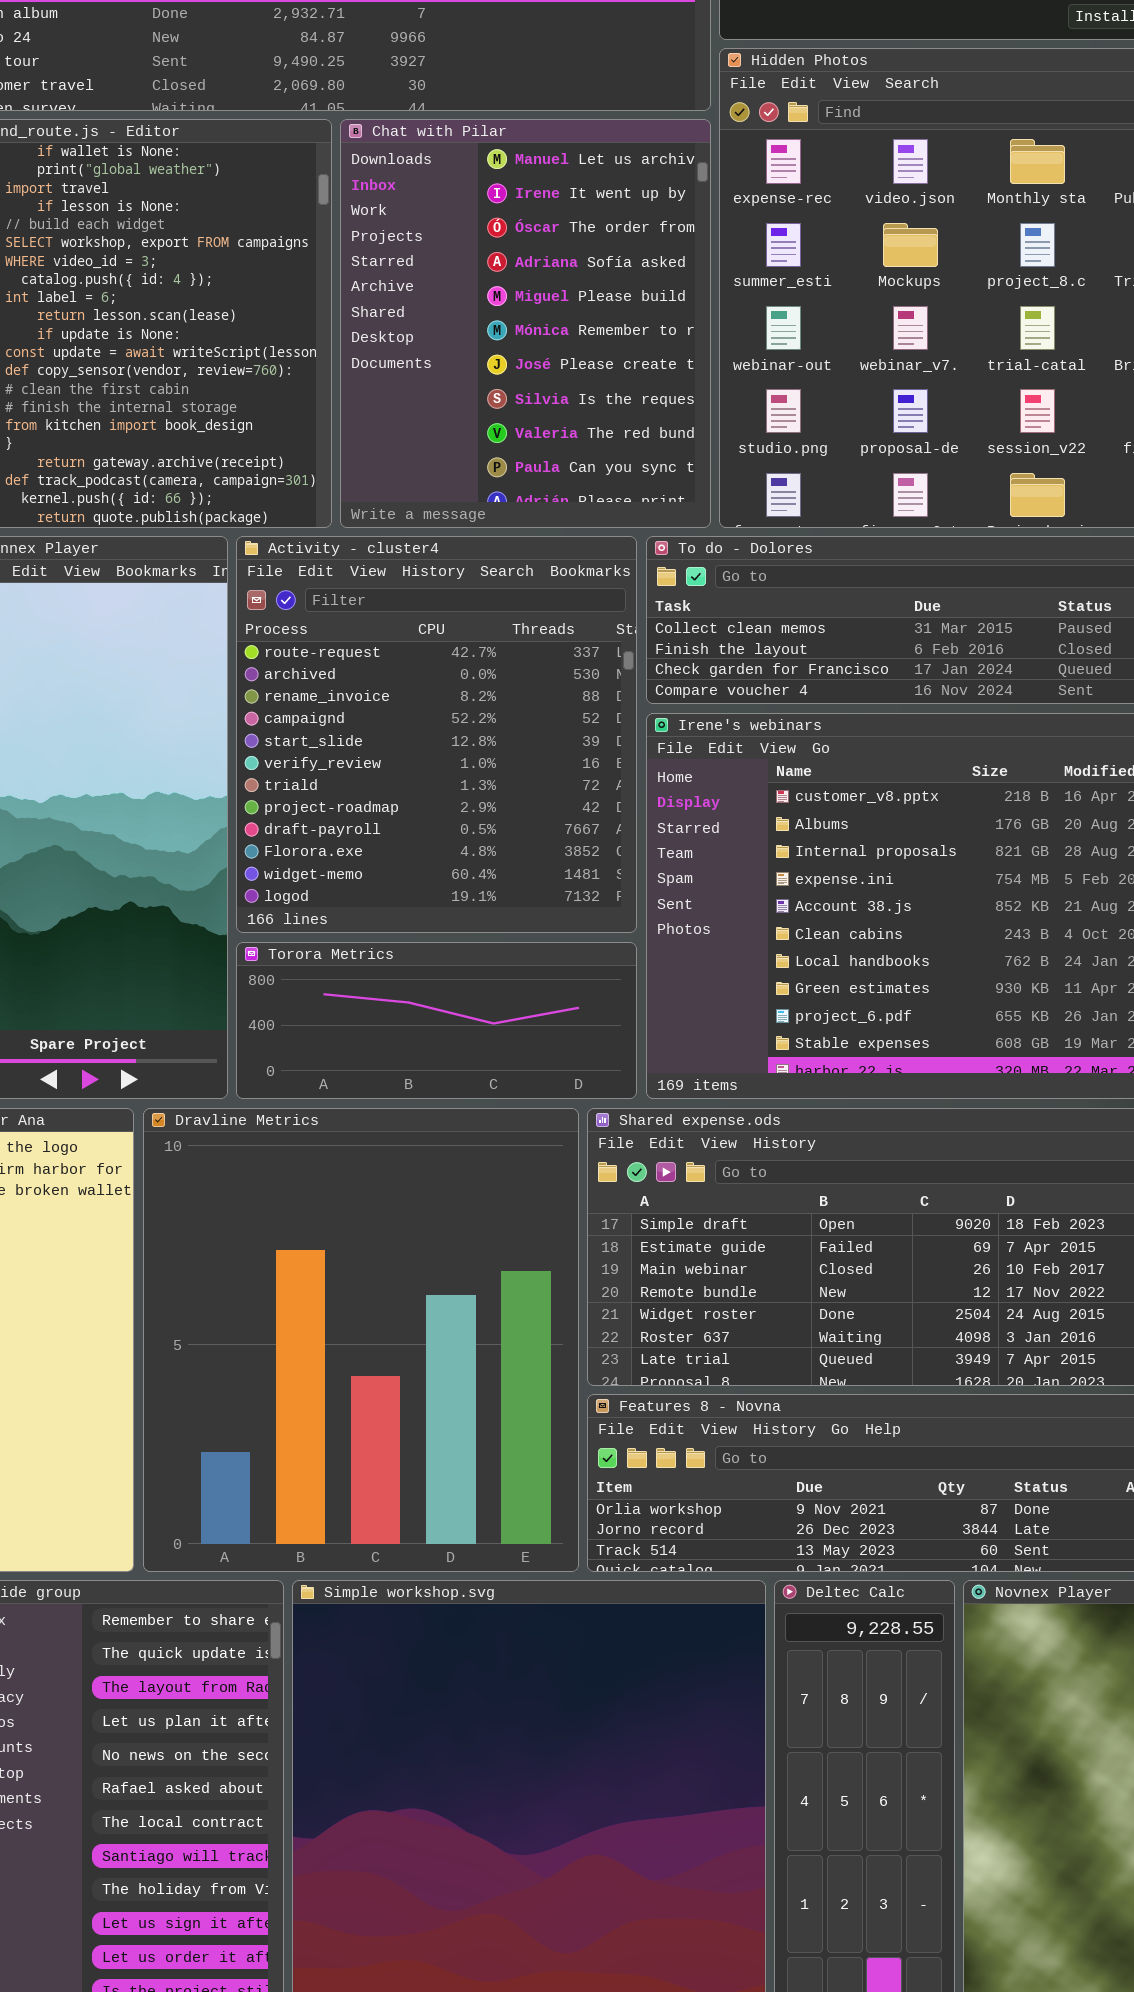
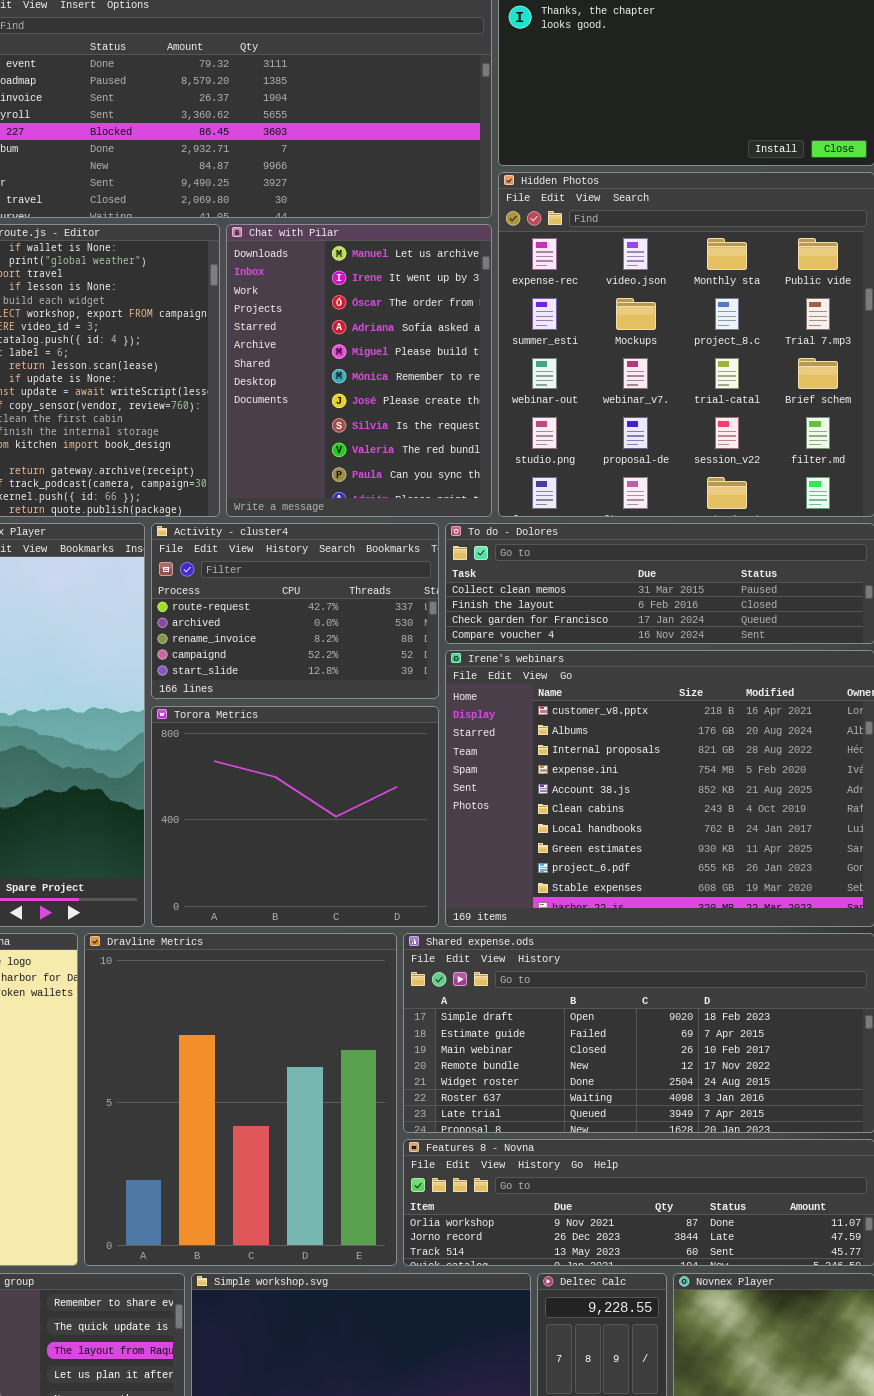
Activity - cluster4: [236,536,637,933] -> [151,523,439,699], resized
Torora Metrics: [236,942,637,1099] -> [151,706,439,927], resized

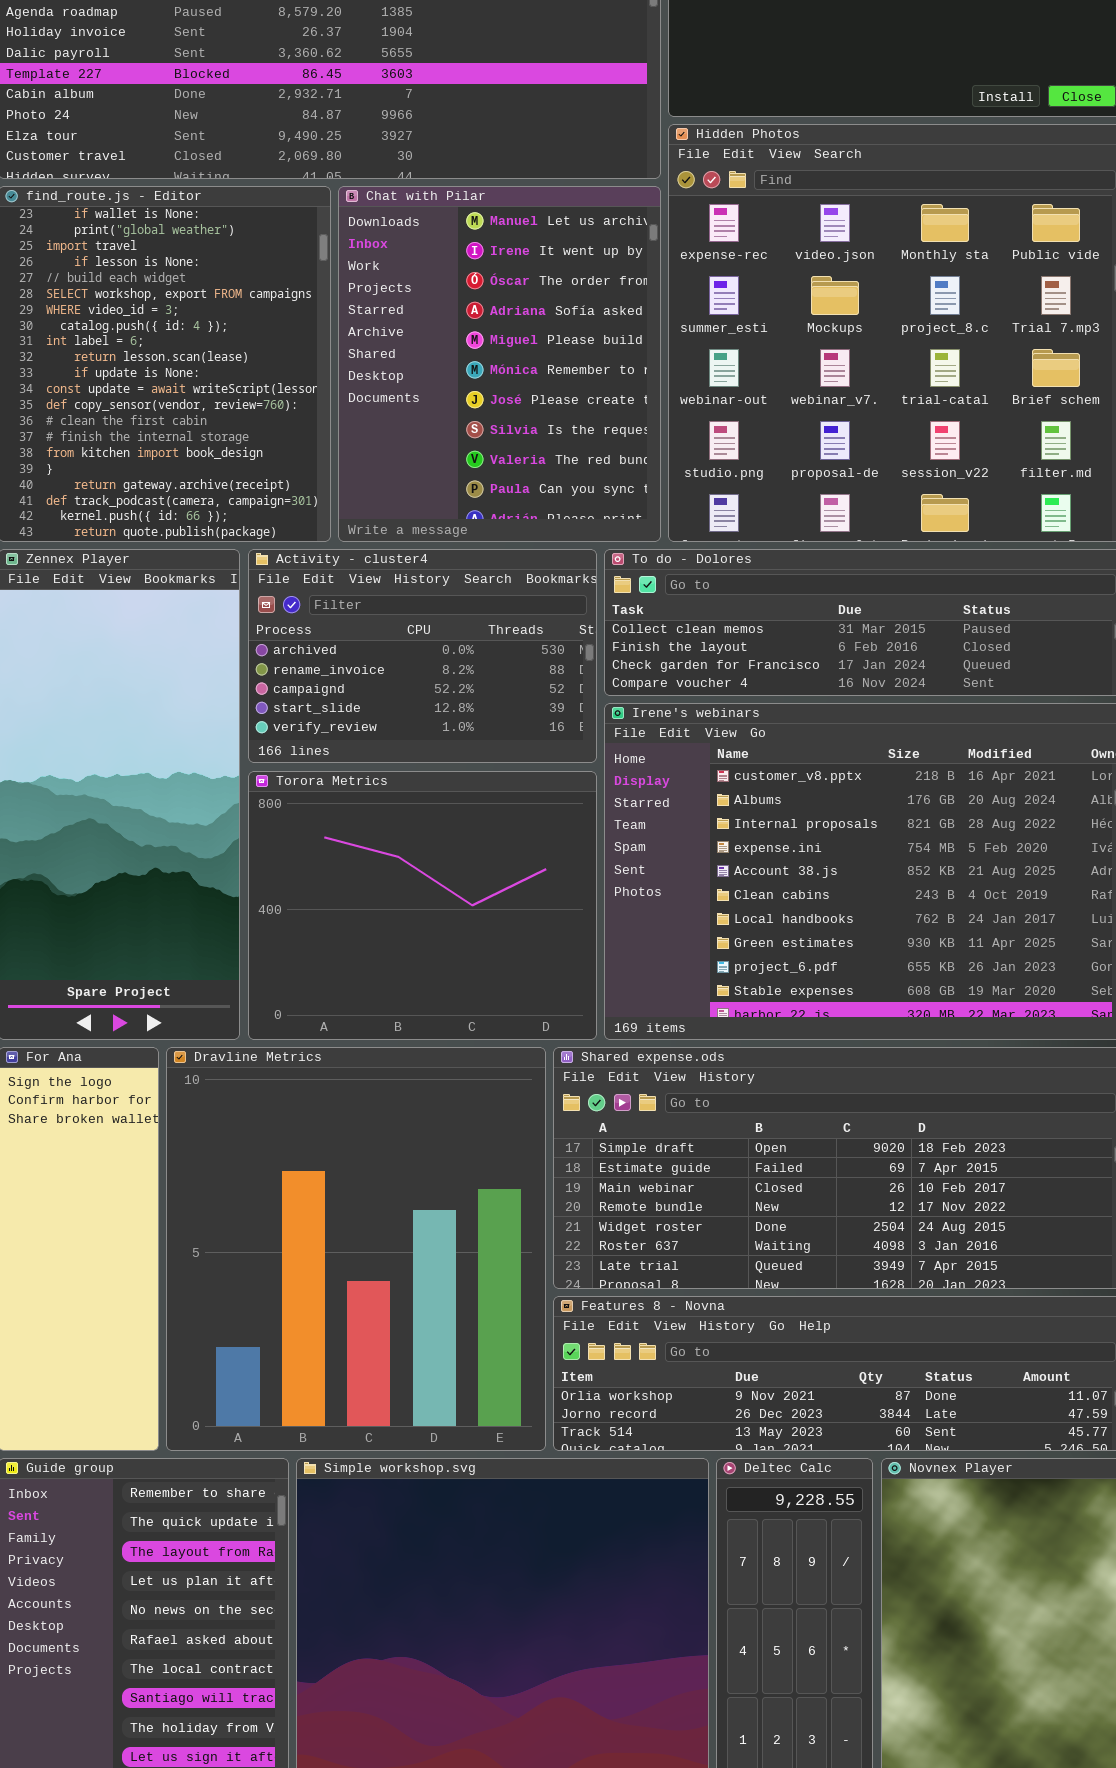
Activity - cluster4: [151,523,439,699] -> [248,549,597,763], scrolled down 1 row

